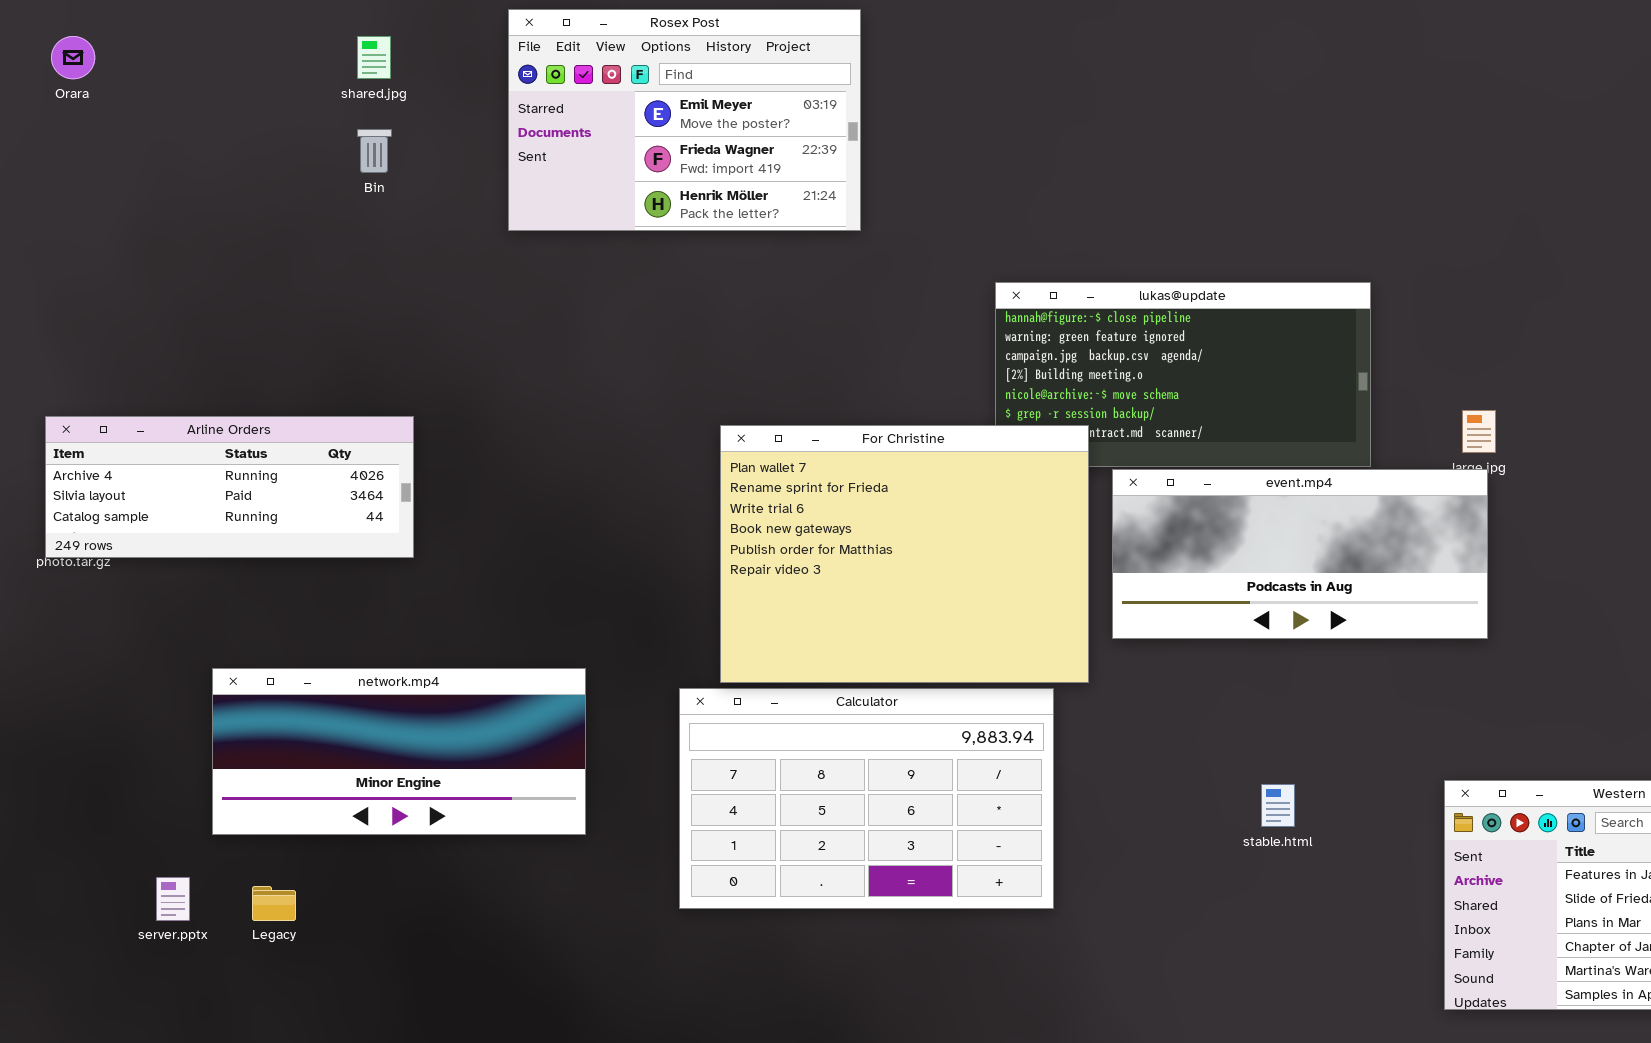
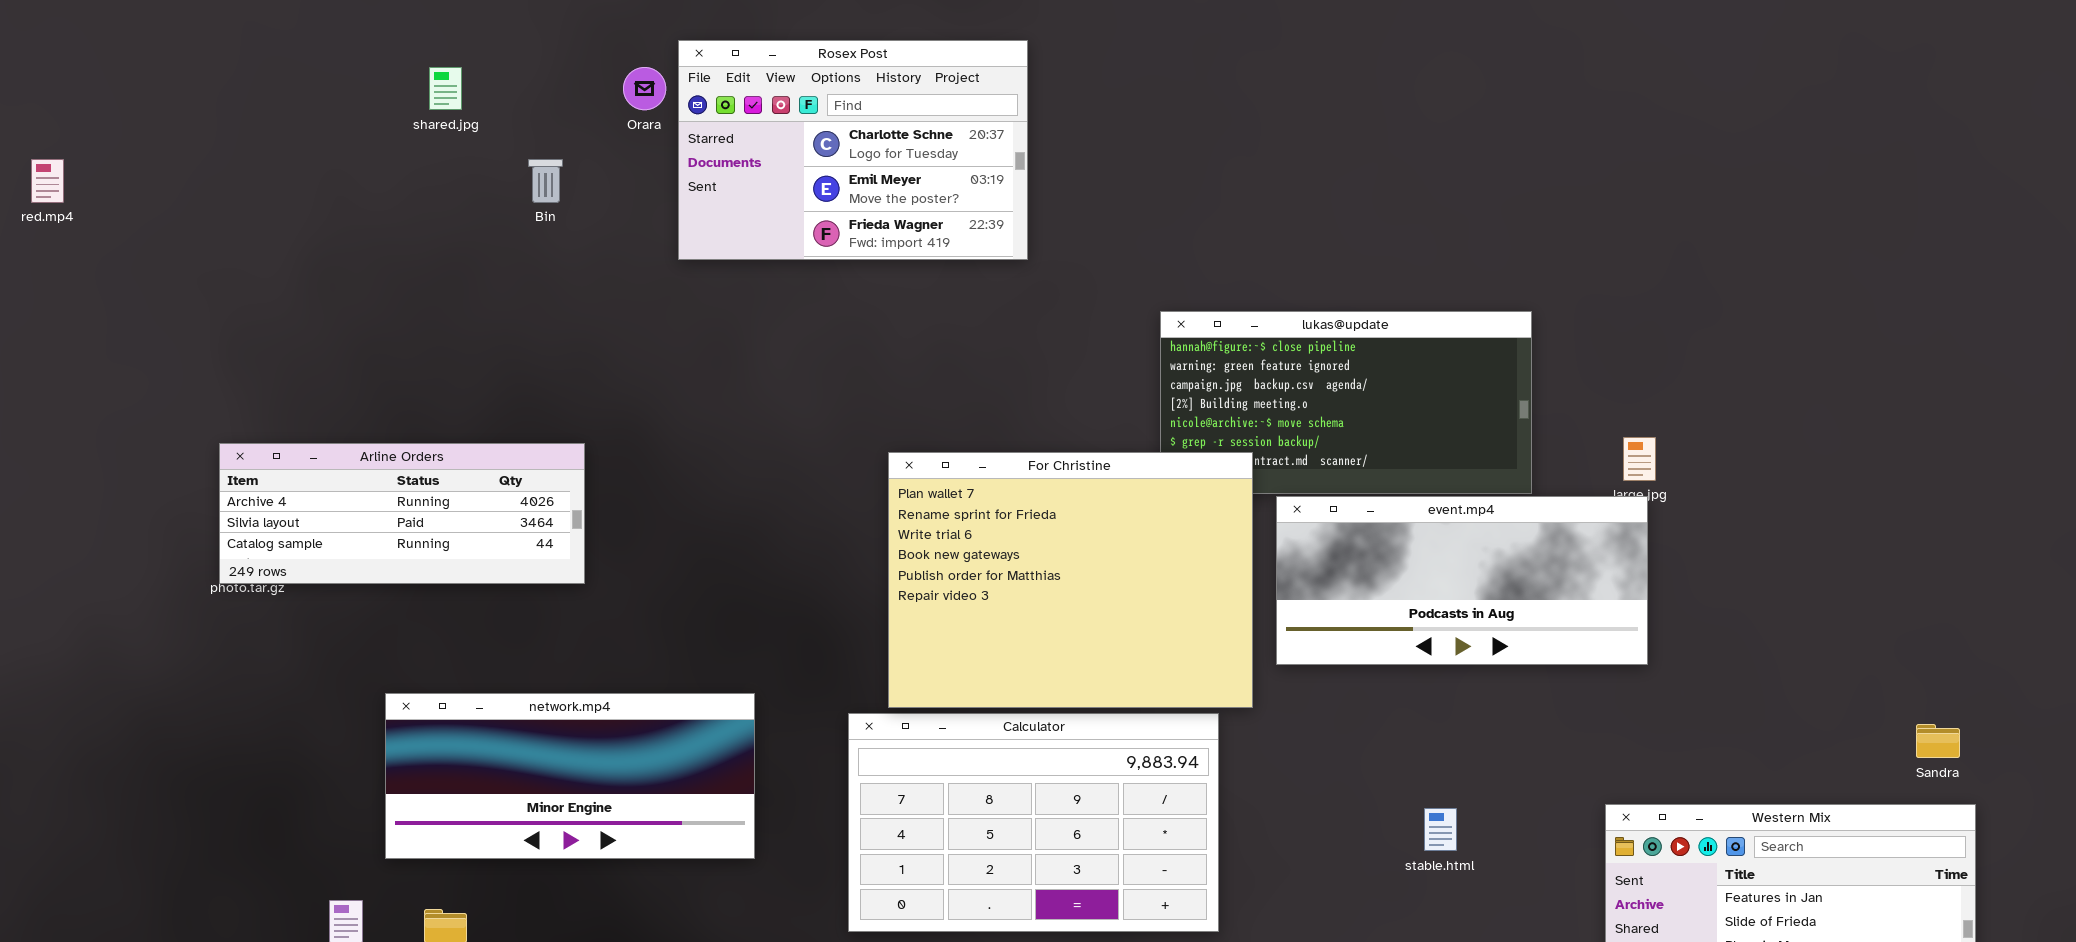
Rosex Post: [508,9,861,231] -> [678,40,1028,260], scrolled up 1 row
Orara: [51,36,95,79] -> [623,67,666,110], moved
shared.jpg: [357,36,391,79] -> [429,67,462,110], moved

